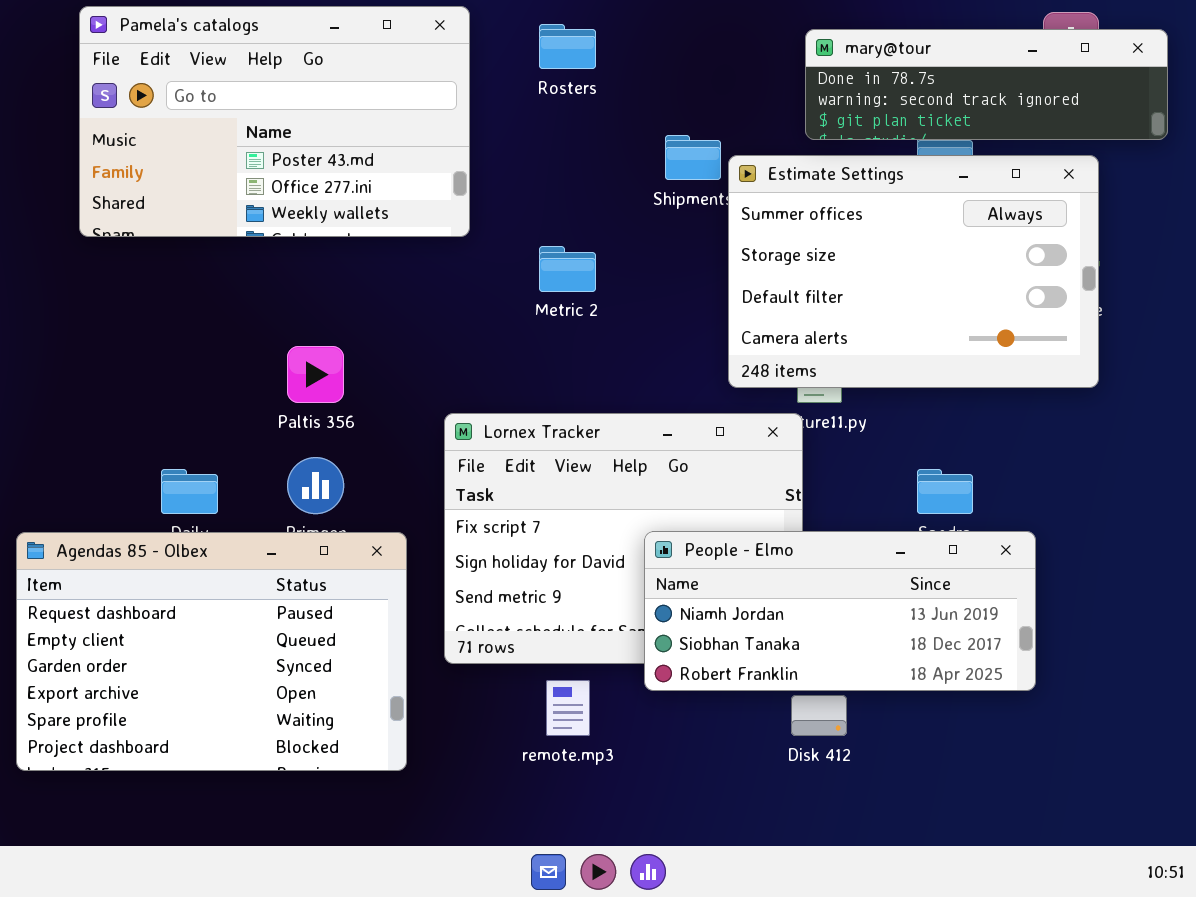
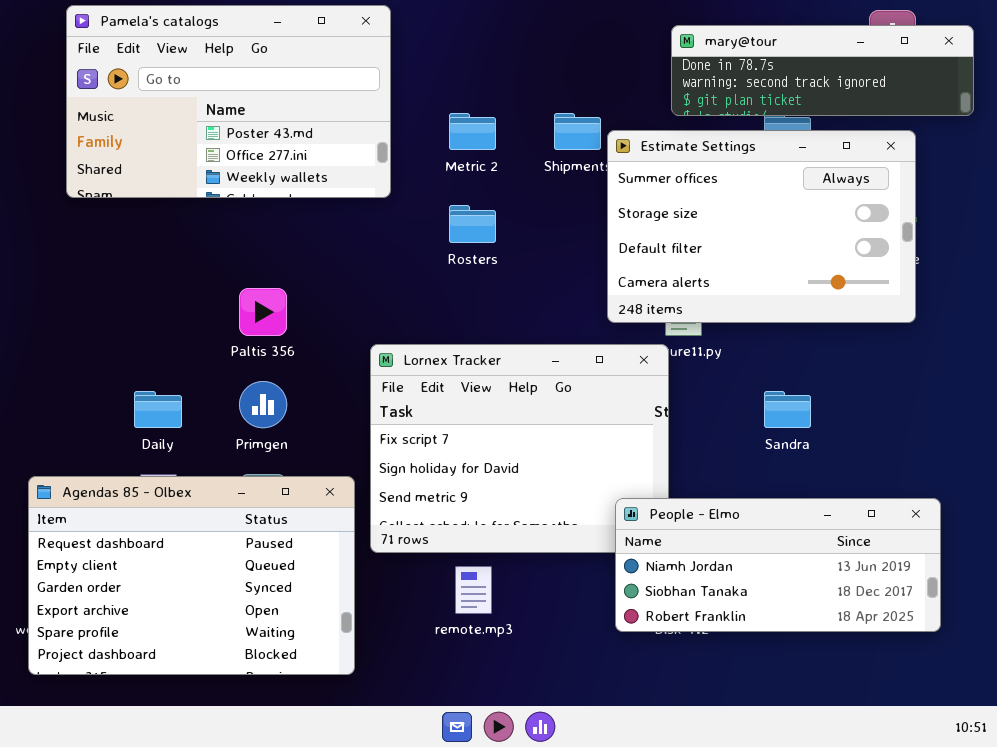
Rosters: [539,24,596,69] -> [449,205,496,243], moved
Metric 2: [539,246,596,292] -> [449,113,496,150], moved
People - Elmo: [644,531,1036,691] -> [615,498,941,632], moved
Agendas 85 - Olbex: [16,532,407,771] -> [28,476,355,675], moved

